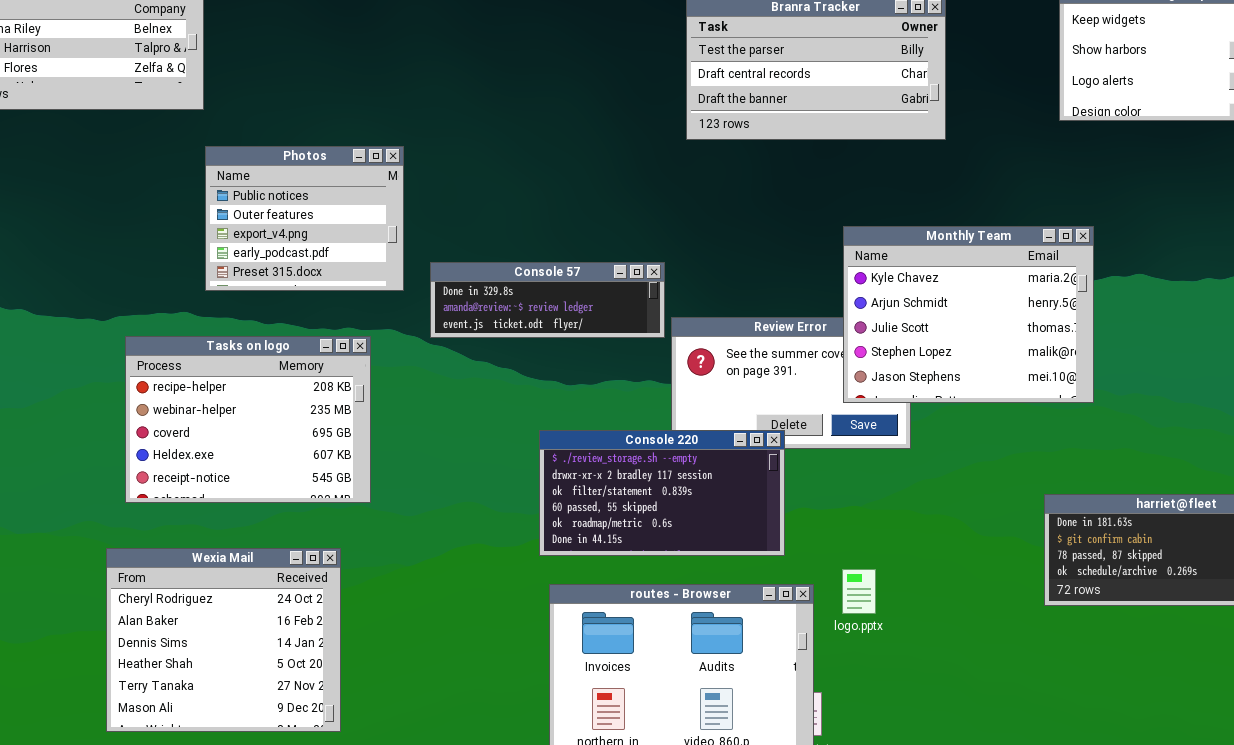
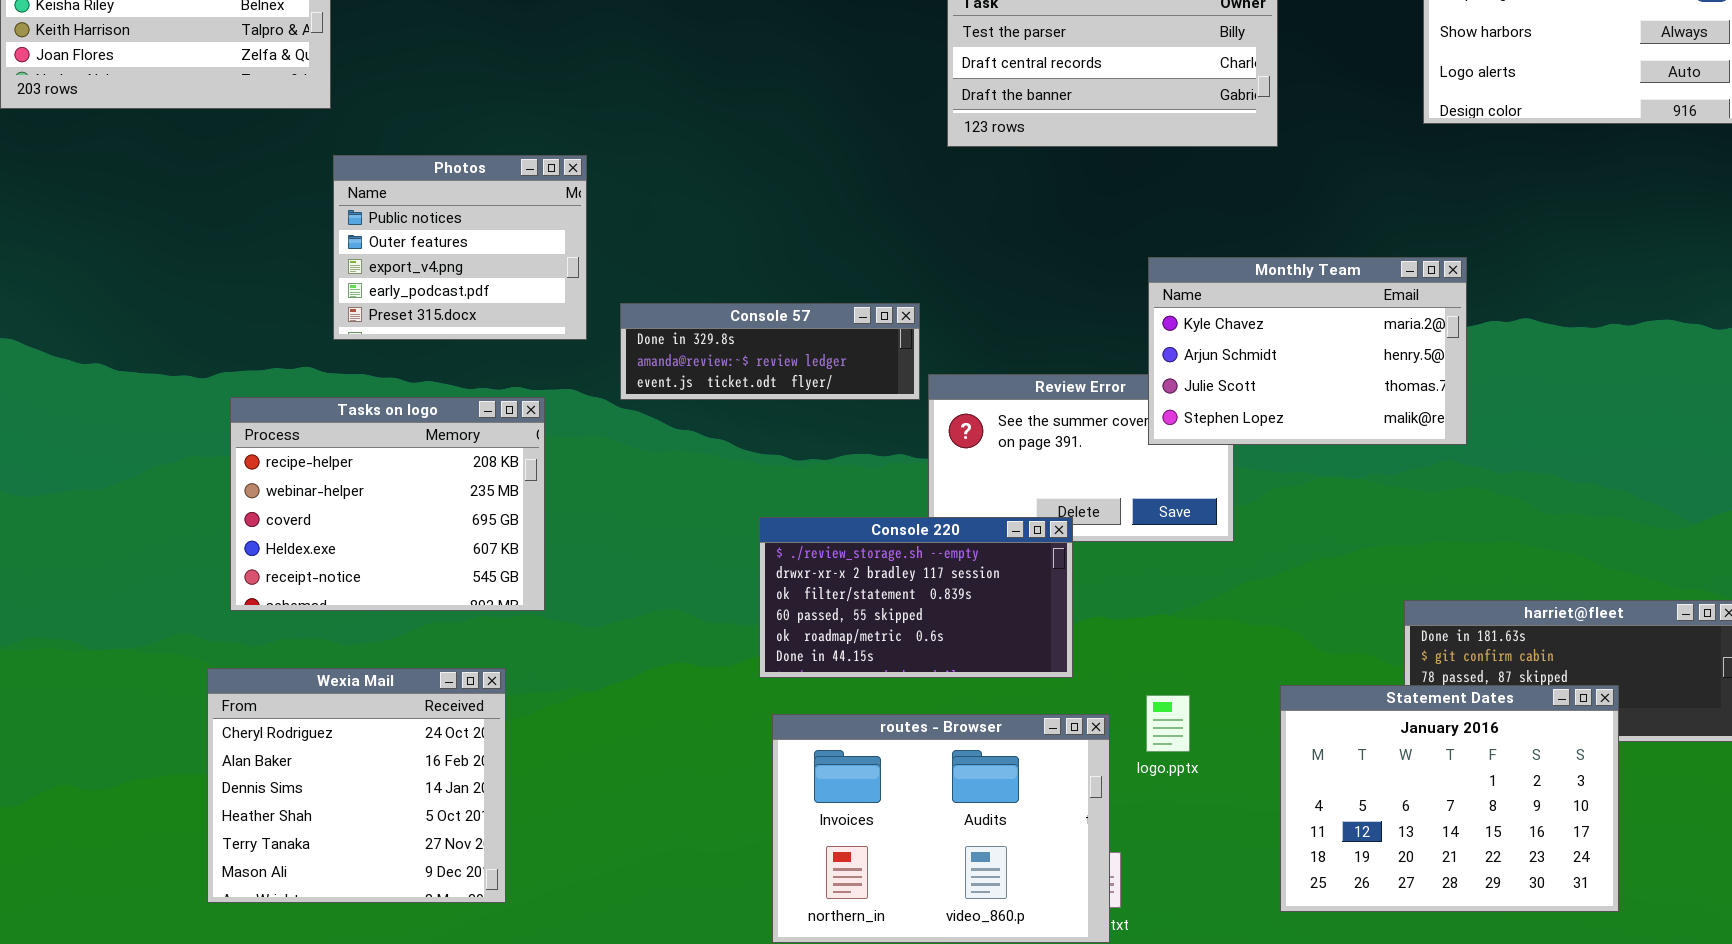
Monthly Team: [843,226,1094,403] -> [1148,257,1467,445], resized
Statement Dates: none -> [1280,685,1619,912], opened

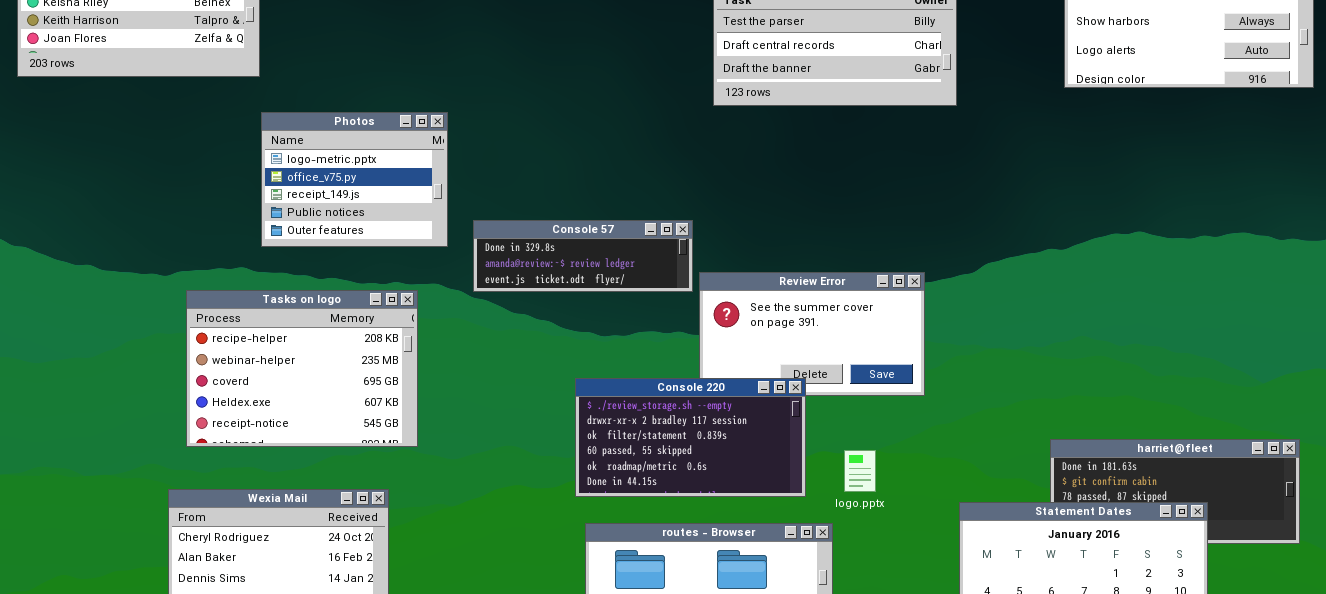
Photos: [333,155,587,340] -> [261,112,448,247], scrolled up 3 rows
Monthly Team: [1148,257,1467,445] -> none, closed
logo.pptx: [1146,695,1190,752] -> [844,450,876,492], moved

